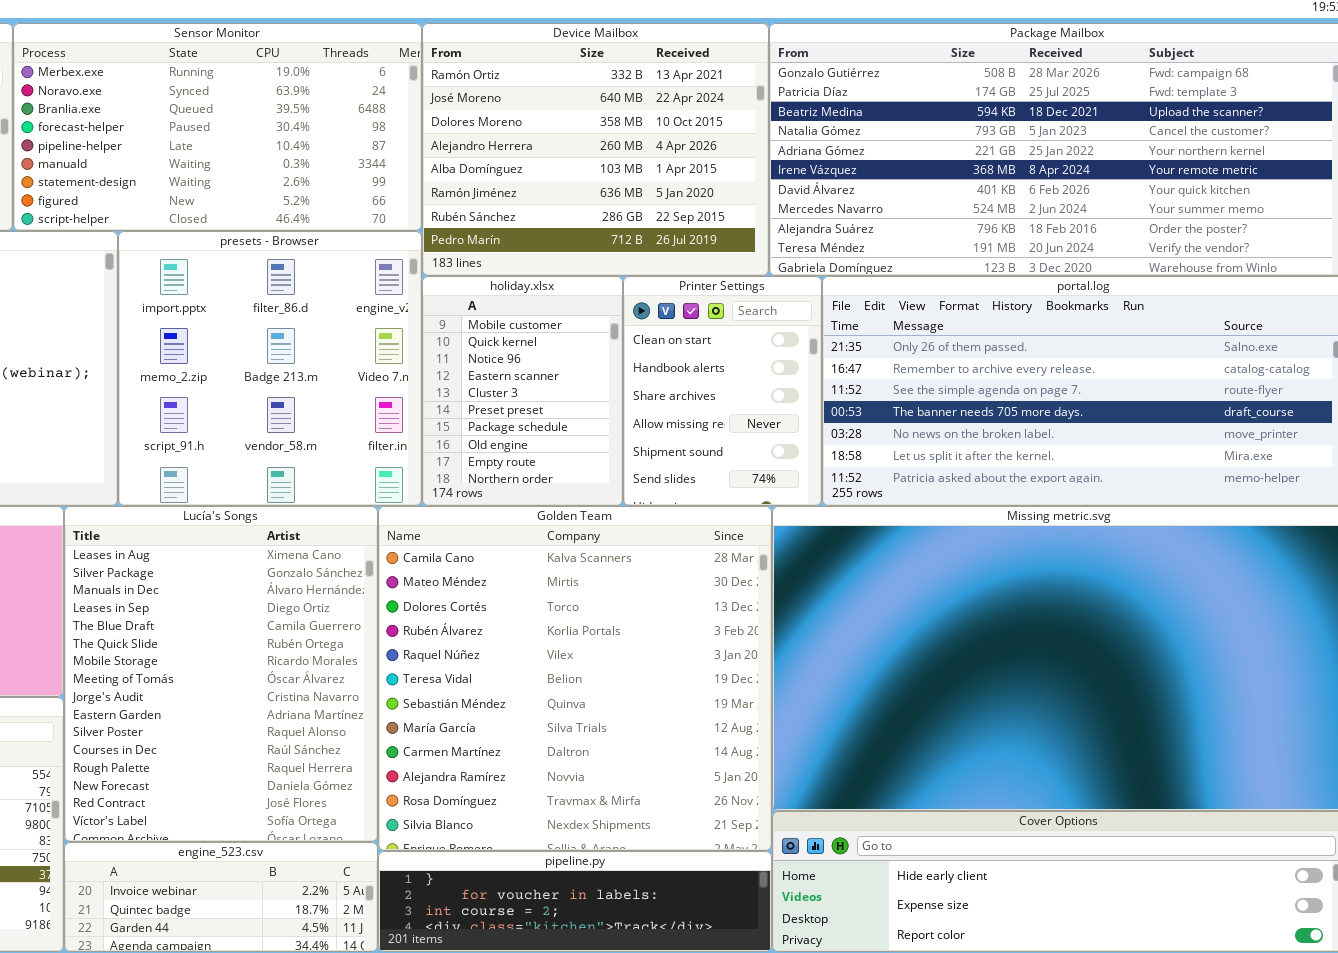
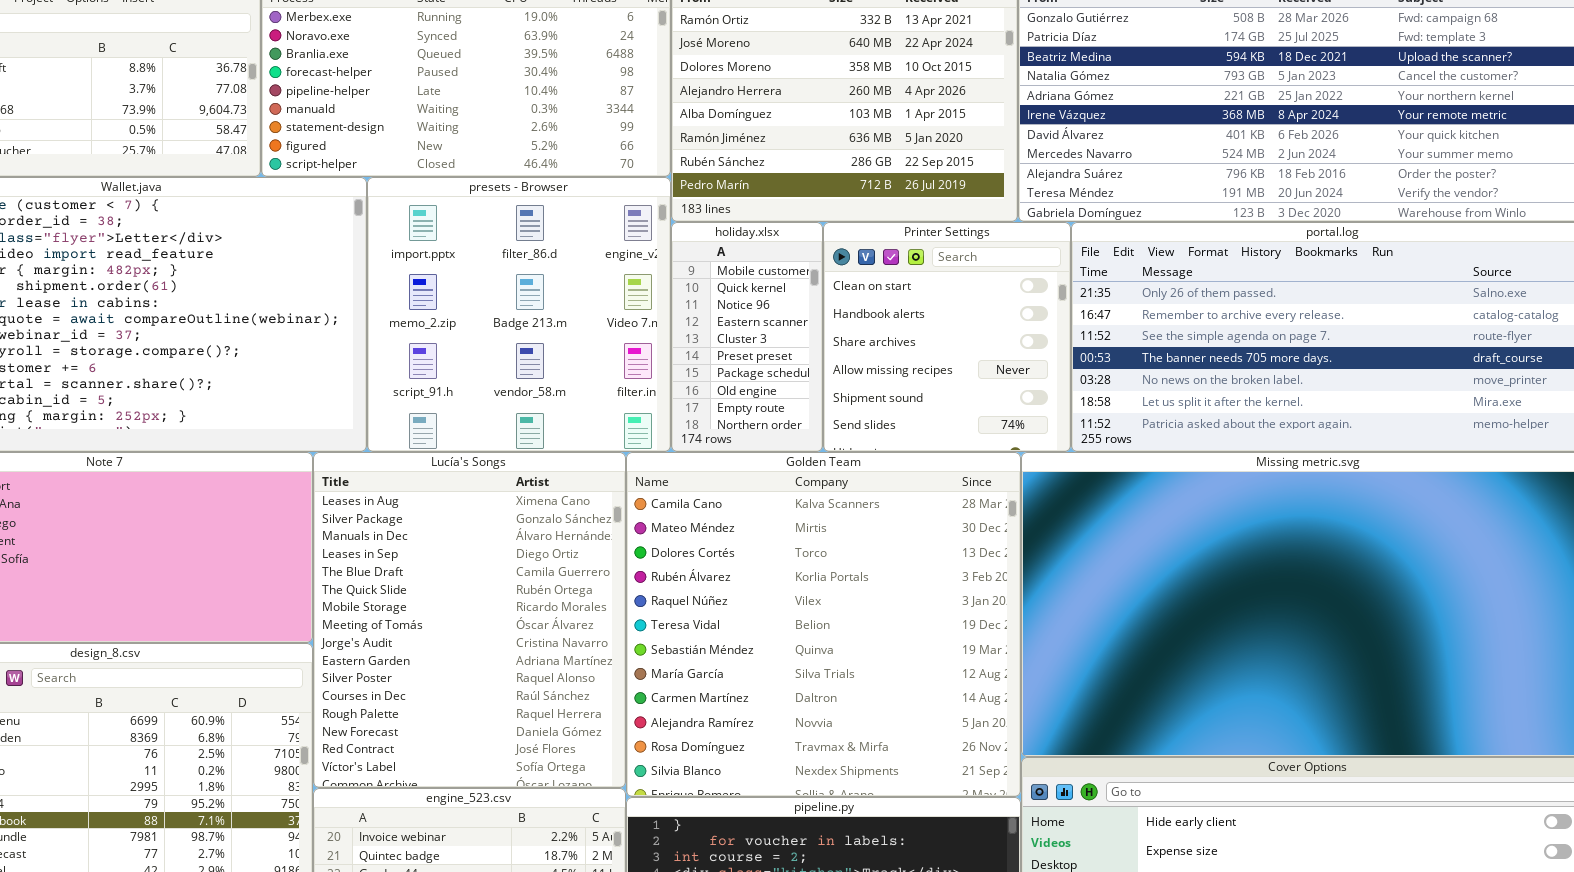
holiday.xlsx: [422,276,623,506] -> [671,222,823,452], resized
Printer Settings: [623,276,822,506] -> [823,222,1071,452], resized

